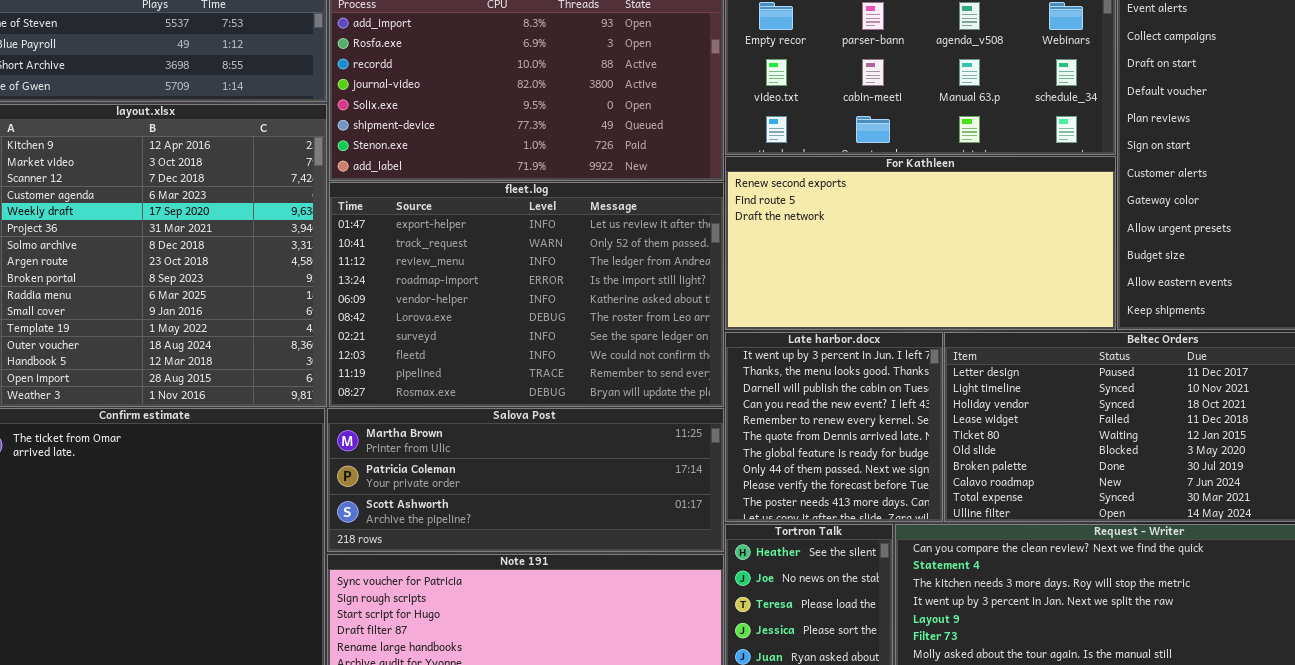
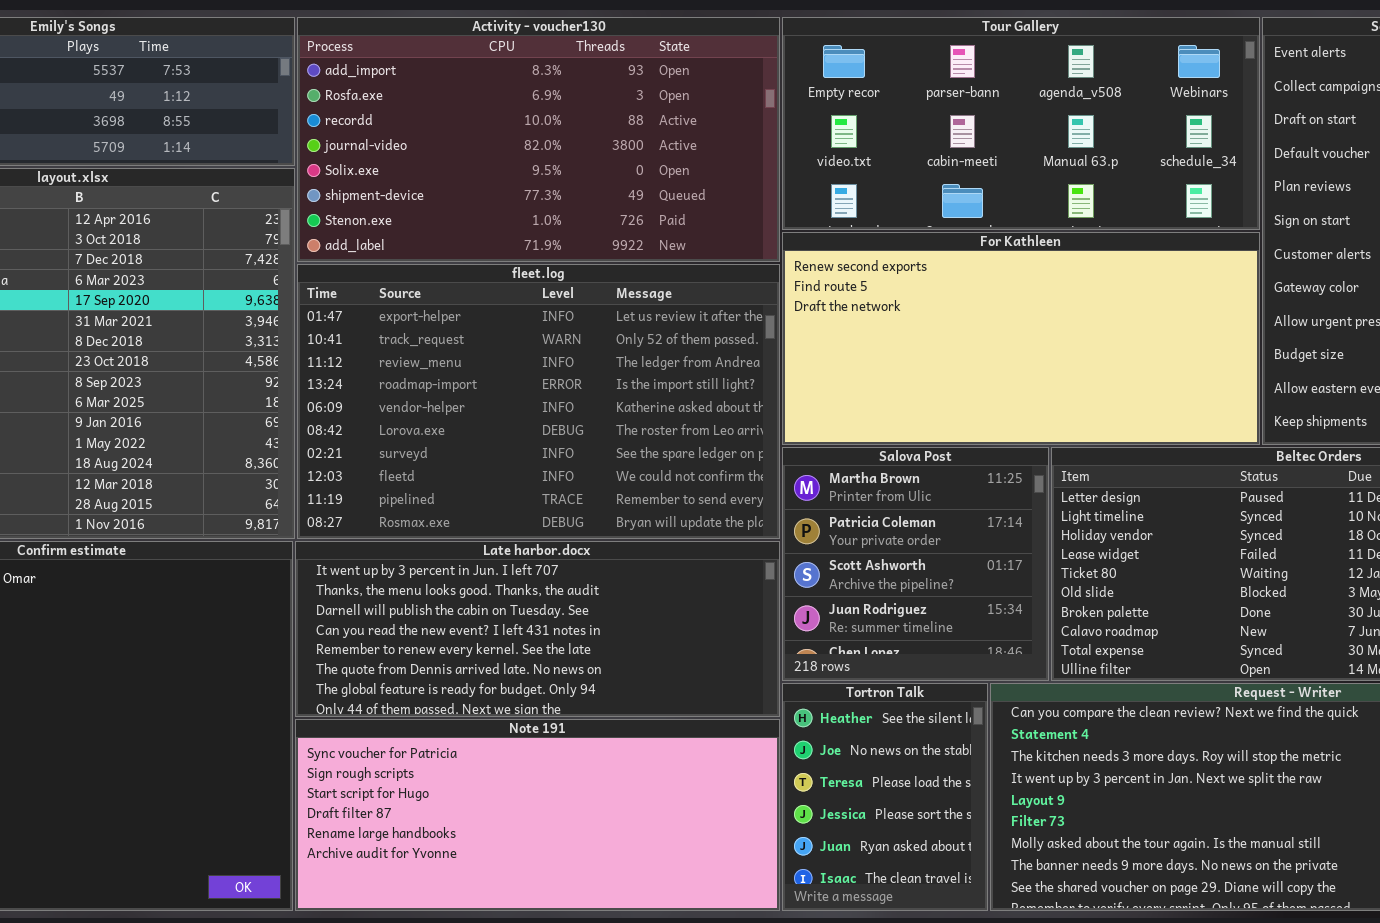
Late harbor.docx: [725,332,943,522] -> [295,541,780,717], moved, resized
Salova Post: [327,408,724,552] -> [782,447,1049,681], moved, resized

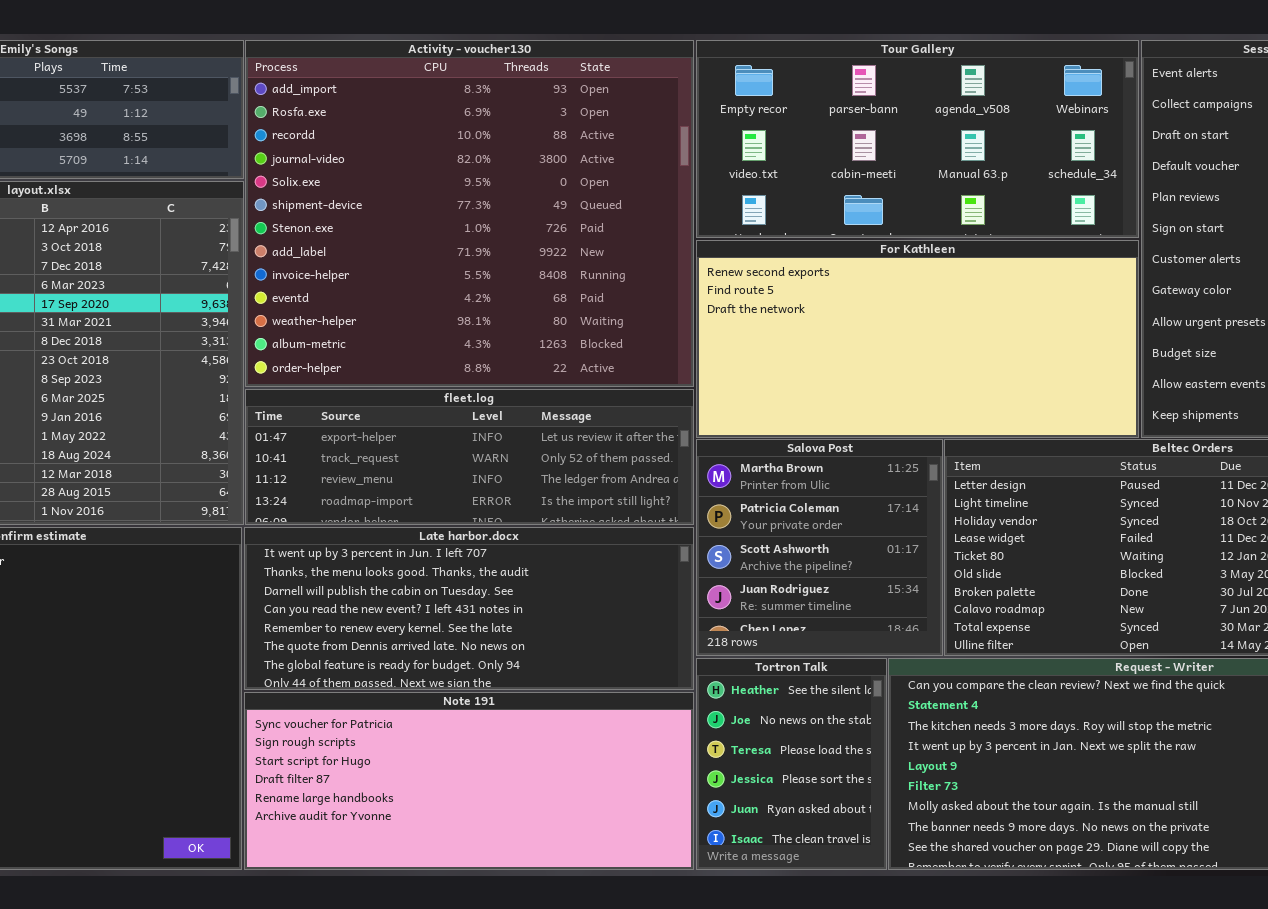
Activity - voucher130: [297,17,780,262] -> [245,40,694,387], resized
fleet.log: [297,264,780,539] -> [245,389,694,525], resized

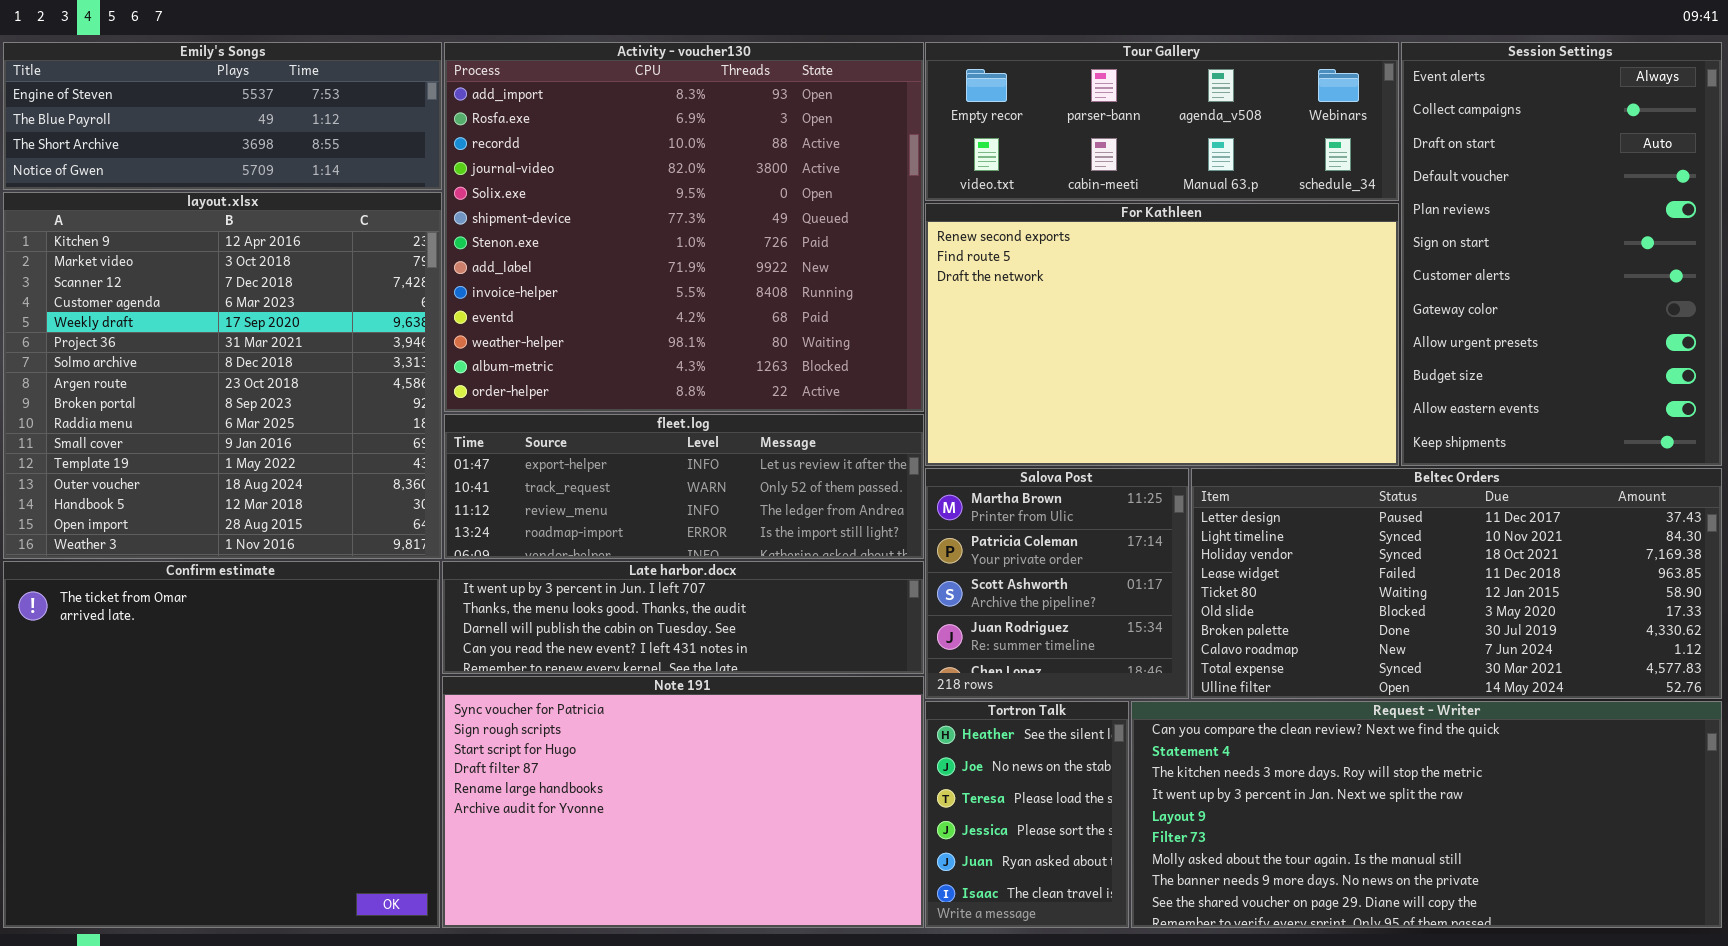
Tour Gallery: [696,40,1139,238] -> [925,42,1399,201], resized
For Kathleen: [696,240,1139,438] -> [925,203,1399,466], resized
Late harbor.docx: [244,527,694,690] -> [442,561,924,674], resized
Note 191: [244,692,694,870] -> [442,676,924,928], resized

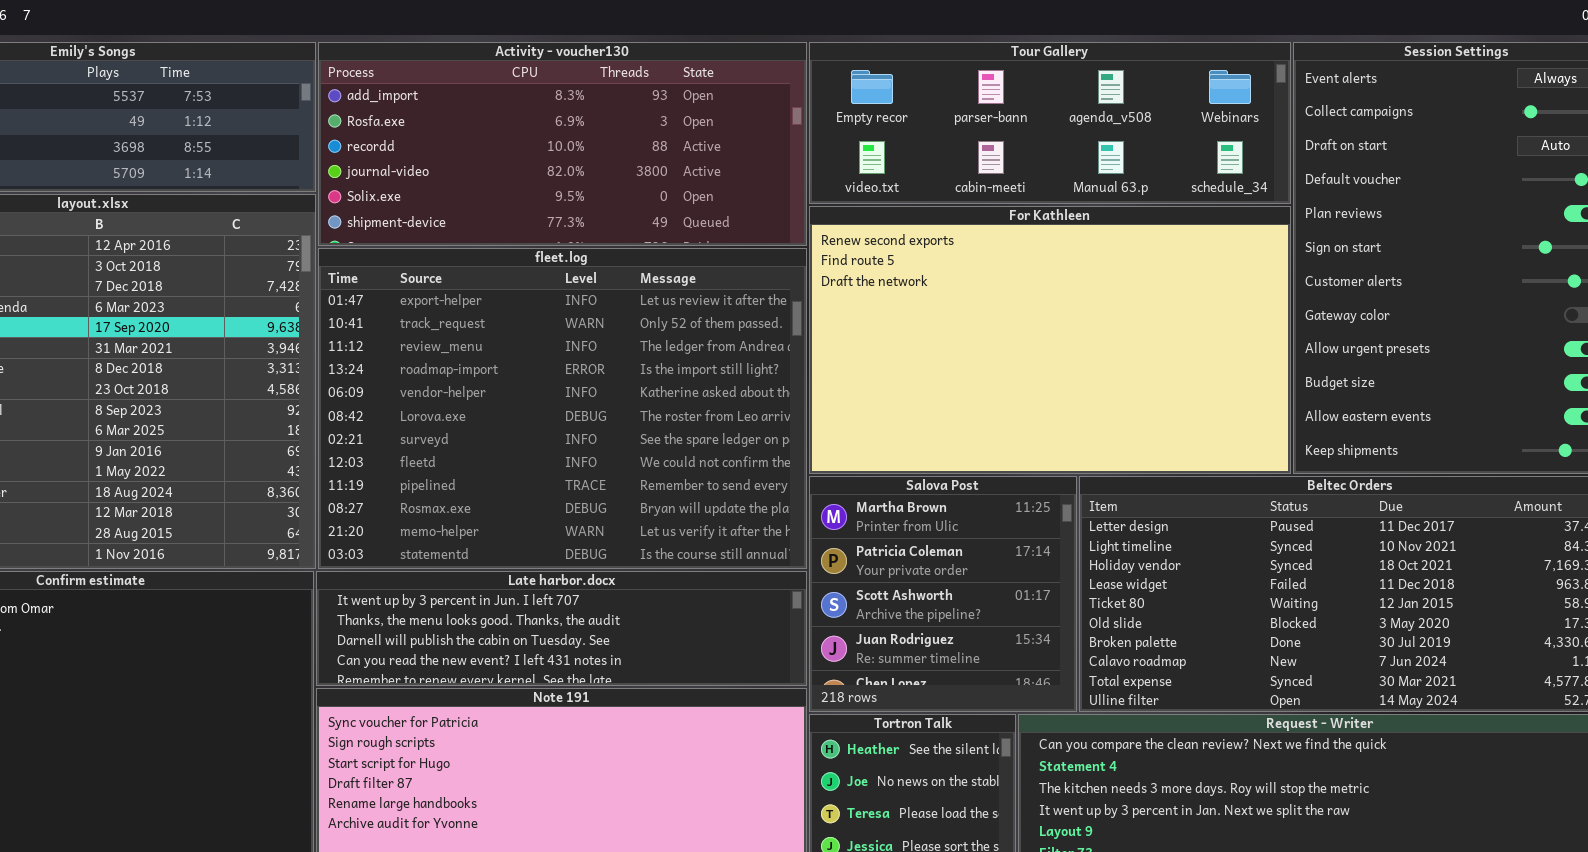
Activity - voucher130: [444,42,924,412] -> [318,42,807,246], resized
fleet.log: [444,414,924,559] -> [318,248,807,569], resized

